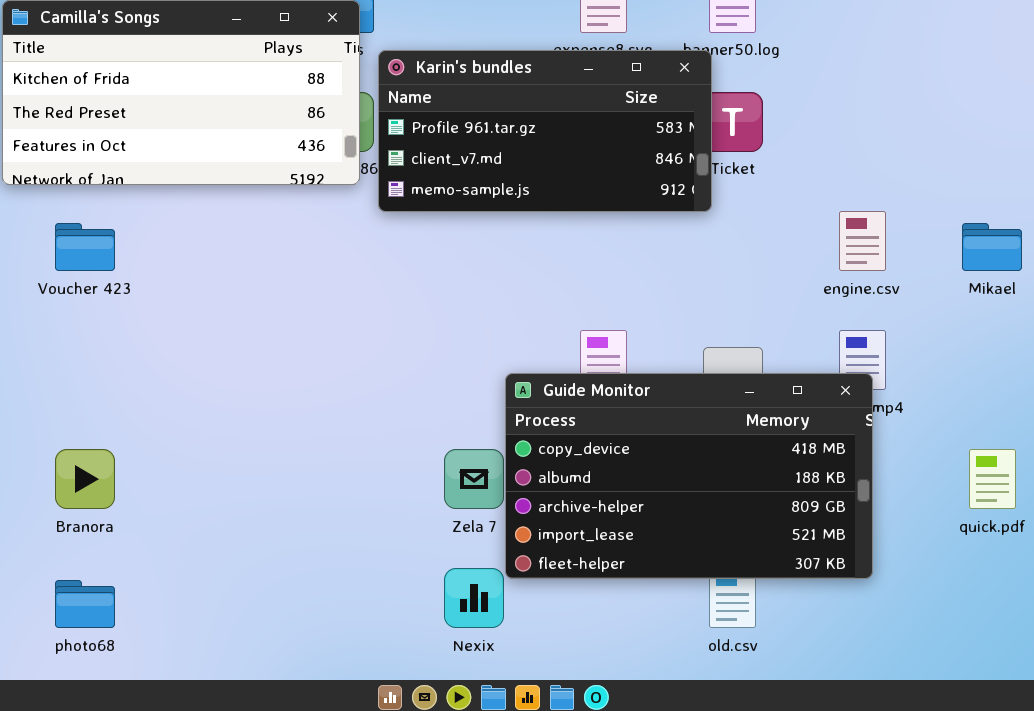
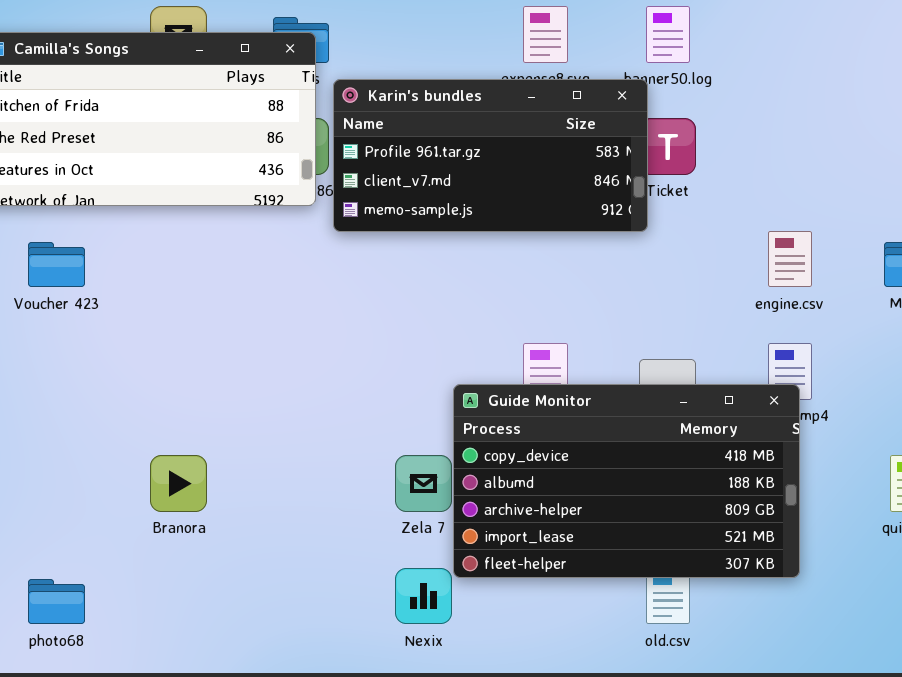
Branora: [55,449,115,509] -> [150,455,207,512], moved

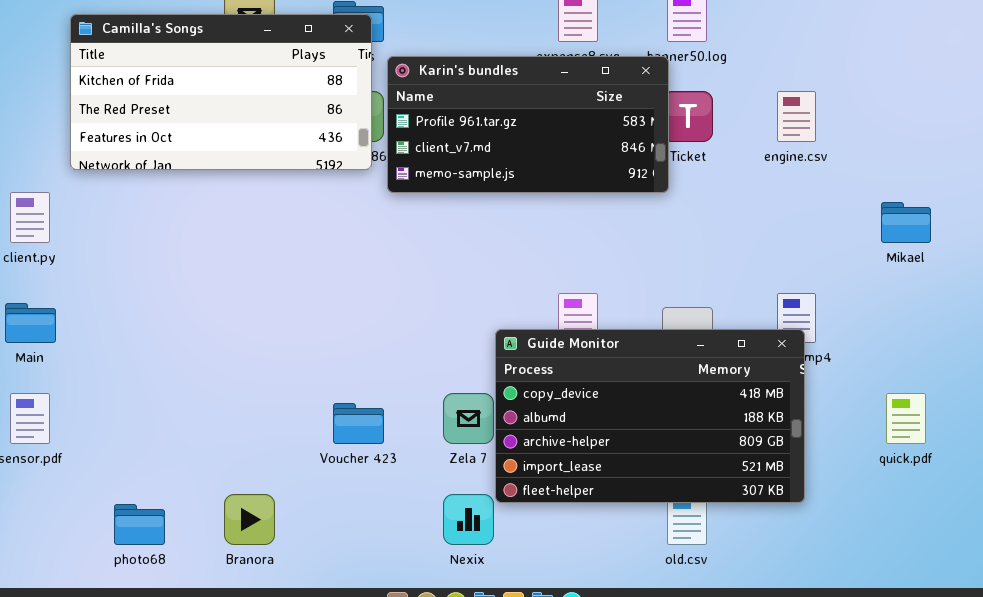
engine.csv: [768,231,812,287] -> [777,91,816,142], moved
Voucher 423: [28,242,85,287] -> [333,403,384,444], moved
Branora: [150,455,207,512] -> [224,494,275,545], moved

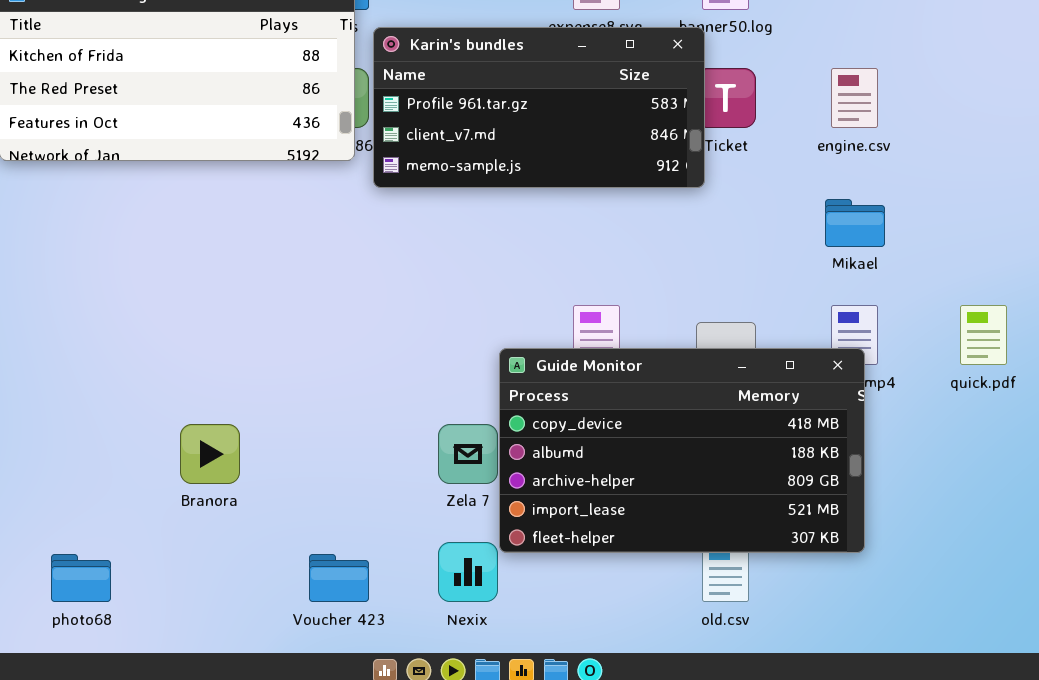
Mikael: [881,202,931,243] -> [825,199,885,247], moved
quick.pdf: [886,393,926,444] -> [960,305,1007,365], moved
Voucher 423: [333,403,384,444] -> [309,554,369,602], moved
Branora: [224,494,275,545] -> [180,424,240,484], moved

